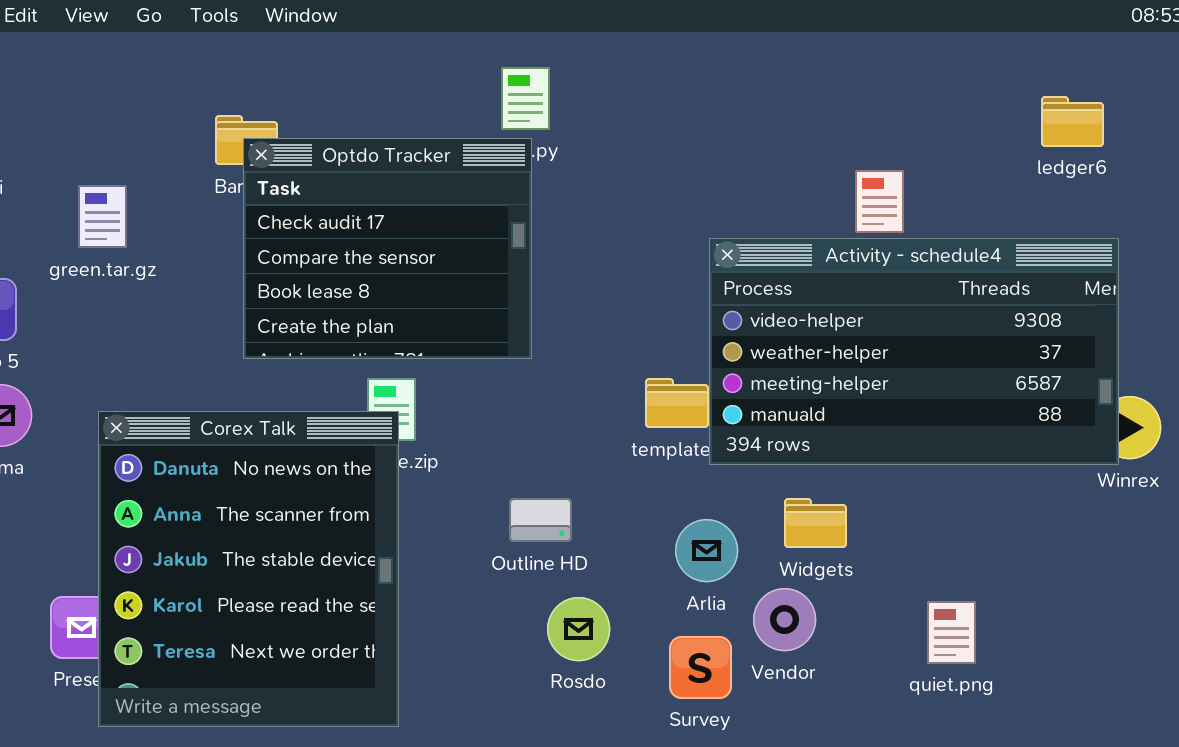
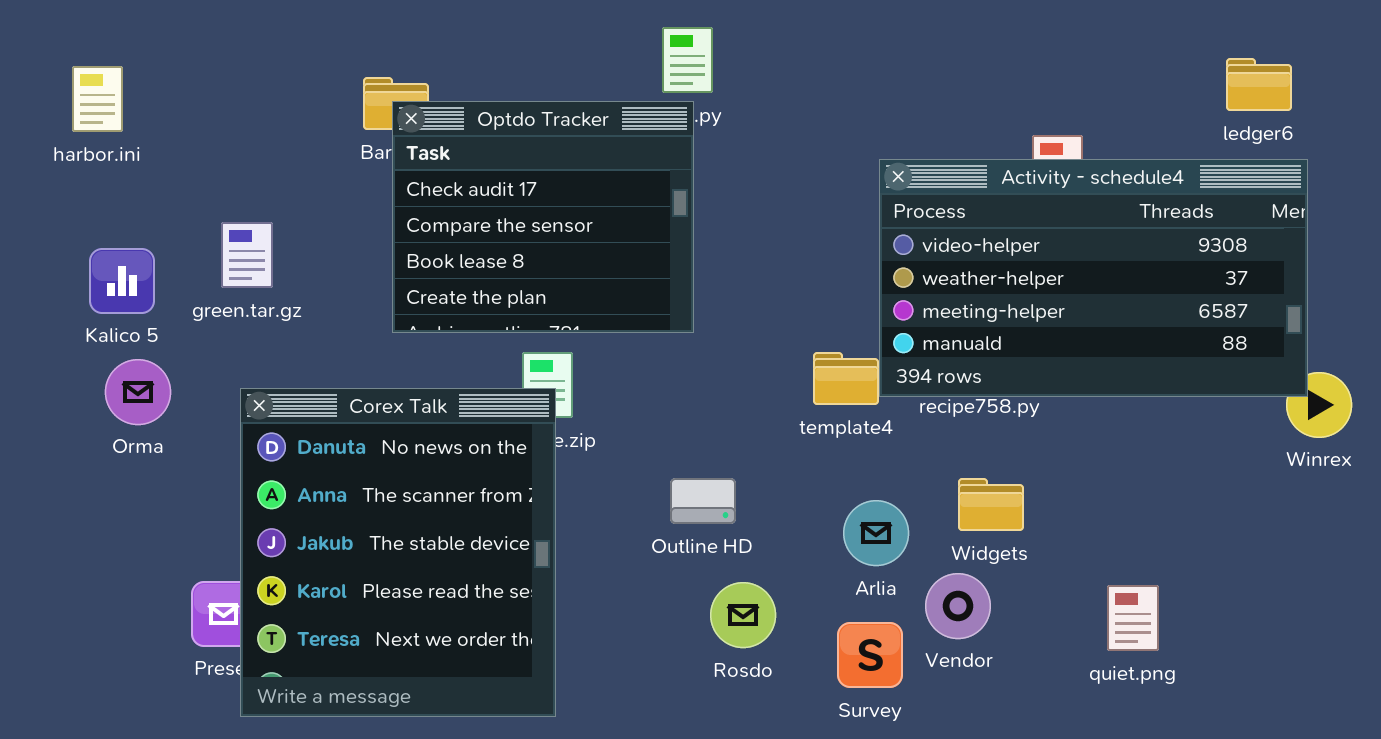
green.tar.gz: [78,185,127,248] -> [221,222,273,288], moved
Activity - schedule4: [709,238,1119,465] -> [879,159,1308,397], moved

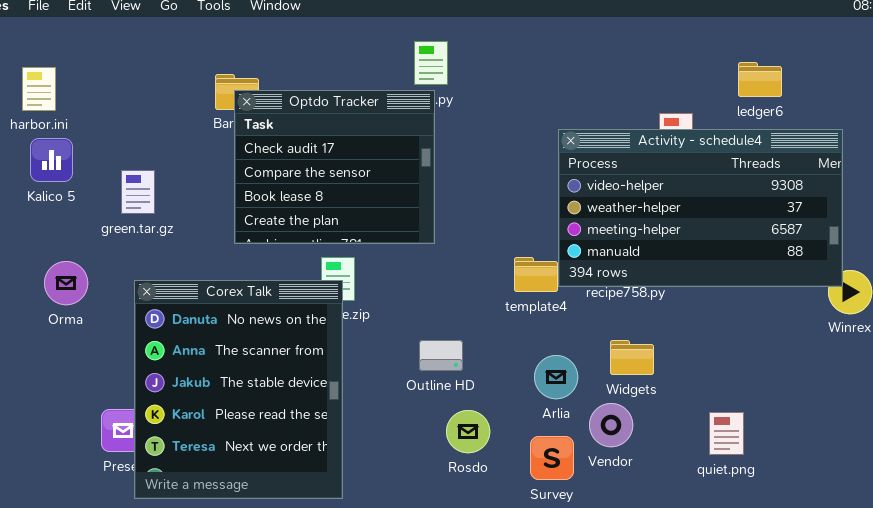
ledger6: [1226,58,1292,111] -> [738,62,782,97], moved
Kalico 5: [89,248,155,314] -> [30,138,73,182], moved

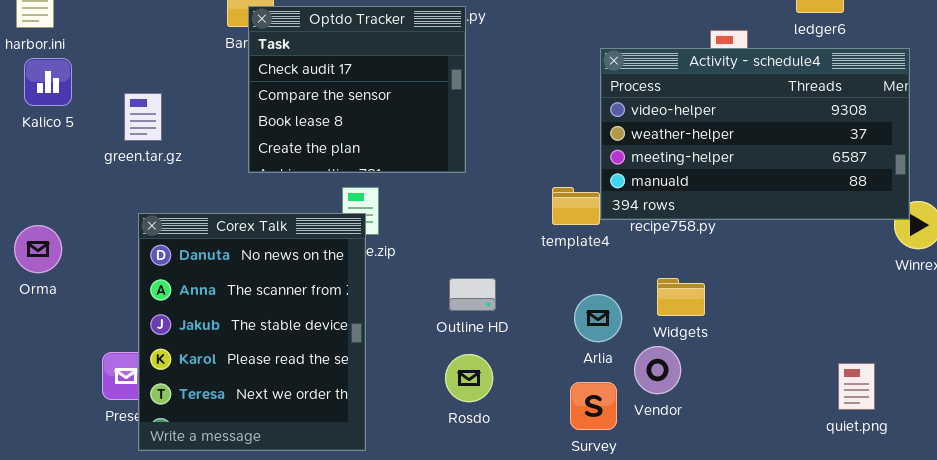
Orma: [44,261,88,305] -> [14,225,62,273], moved
Rosdo: [446,410,490,453] -> [445,354,493,402], moved
quiet.png: [709,412,744,455] -> [838,363,875,410], moved

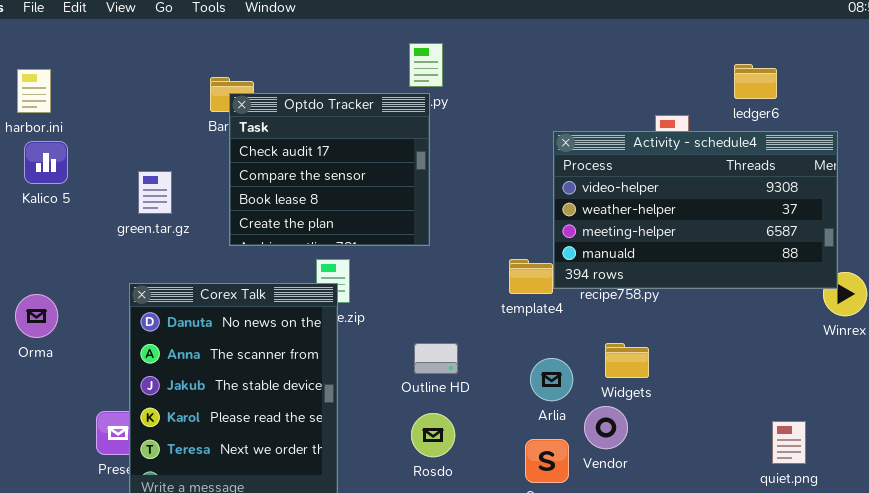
green.tar.gz: [124,93,162,141] -> [138,171,172,214], moved

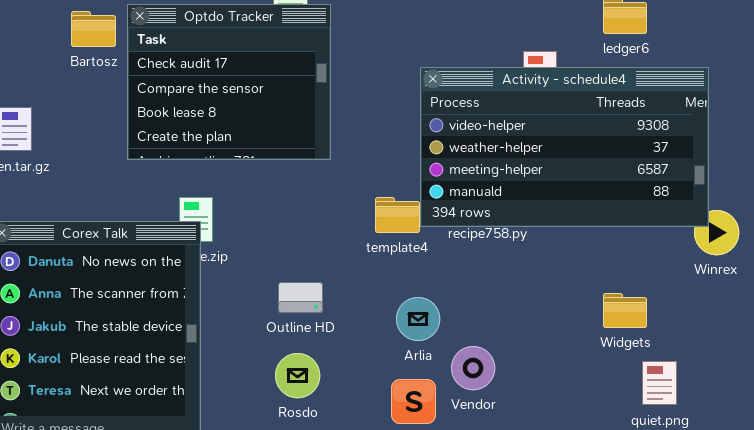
Optdo Tracker: [229,93,430,246] -> [127,4,331,160], moved
Widgets: [605,343,649,378] -> [603,293,647,328], moved

